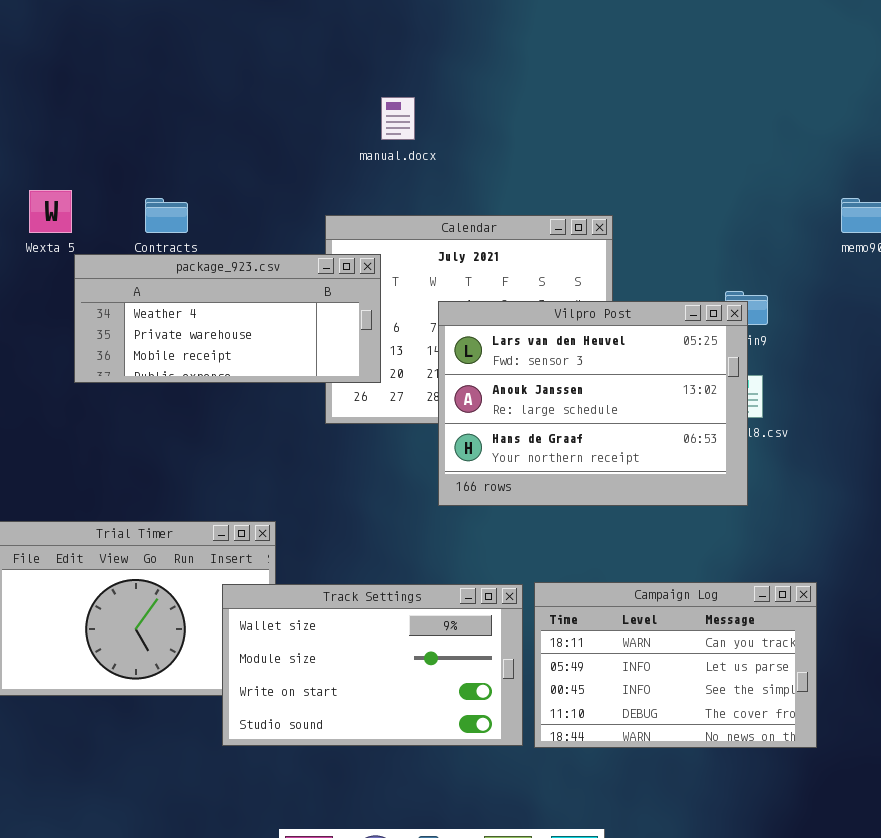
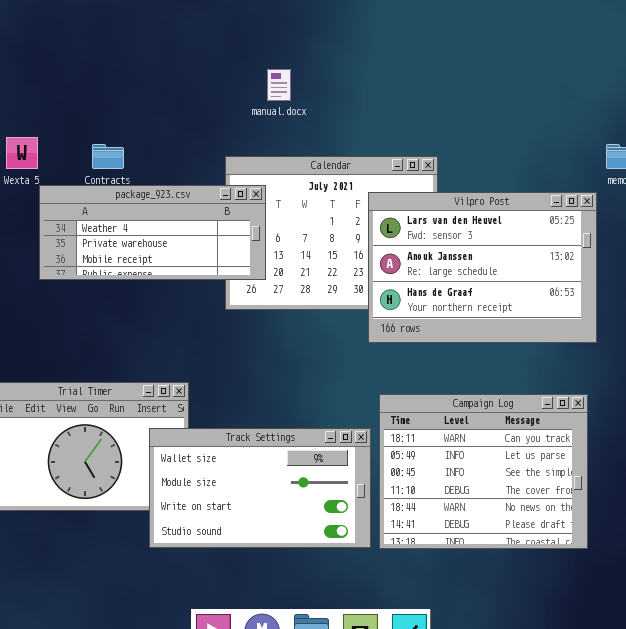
Vilpro Post: [438,301,748,506] -> [368,192,597,343], moved
Campaign Log: [534,582,817,748] -> [379,394,588,549], resized

